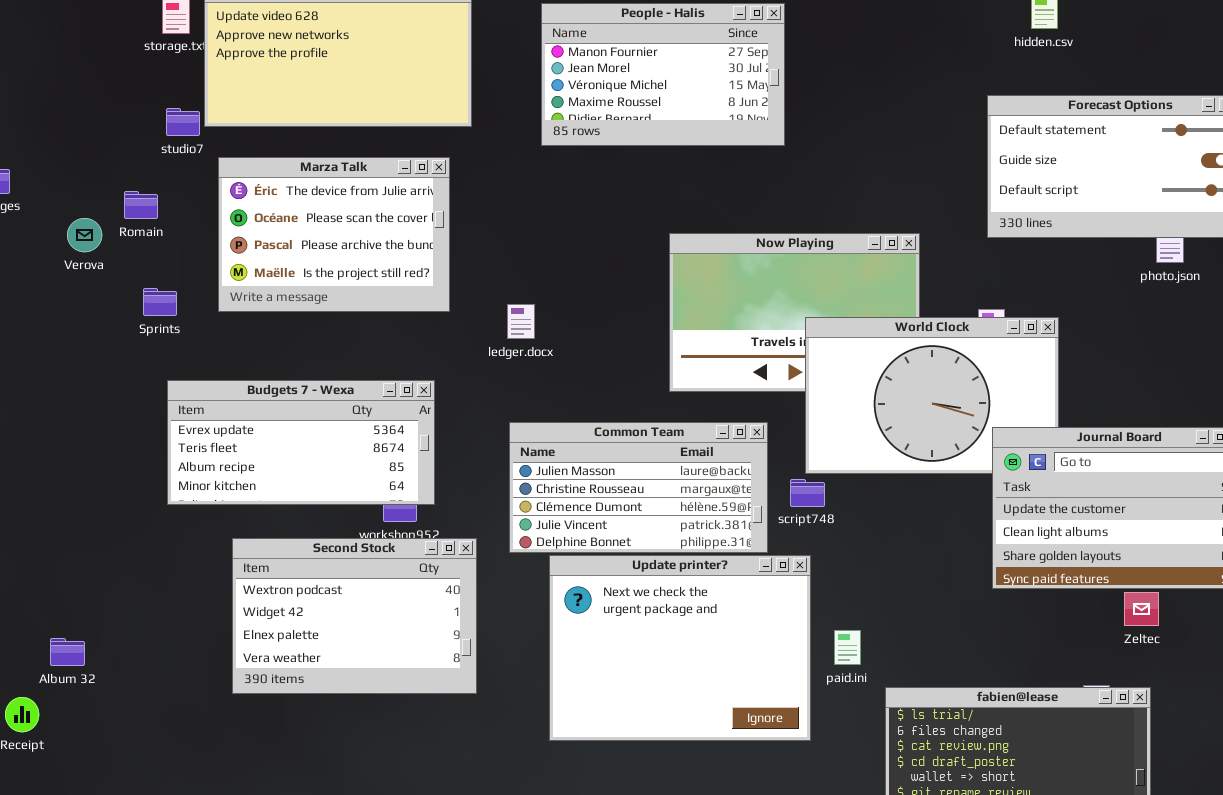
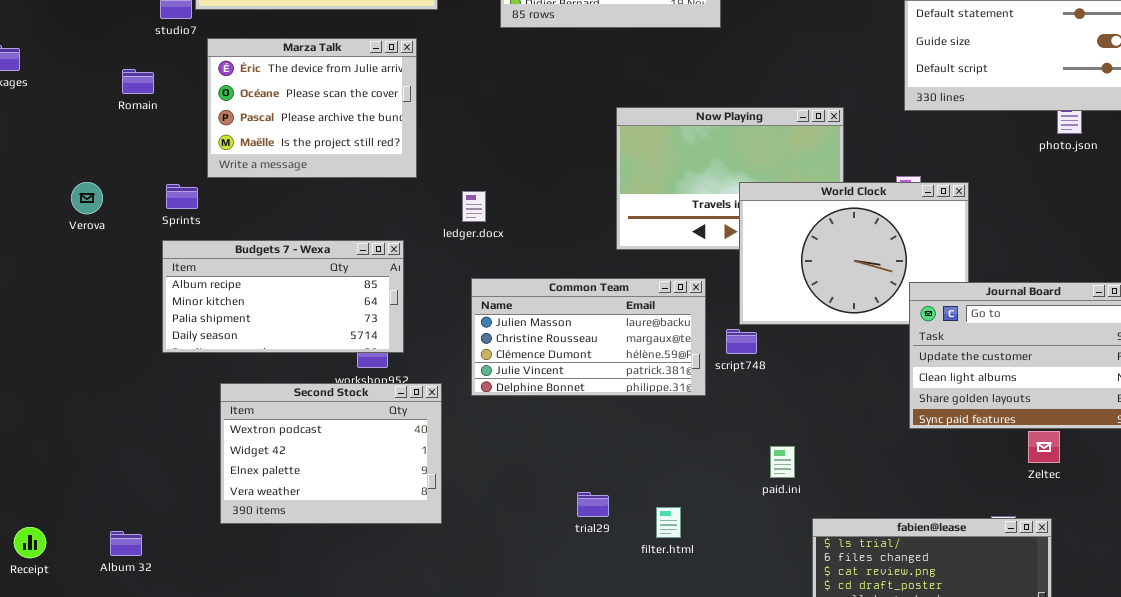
Verova: [67,218,102,252] -> [71,182,103,214], moved
Sprints: [143,288,177,316] -> [166,184,198,209], moved
ledger.docx: [507,304,535,339] -> [462,191,486,222], moved
Budgets 7 - Wexa: [167,380,435,505] -> [162,240,404,353], scrolled down 2 rows
Update printer?: [549,555,811,741] -> none, closed
paid.ini: [834,630,861,665] -> [770,446,795,478], moved
Album 32: [50,638,85,666] -> [110,531,142,556], moved

